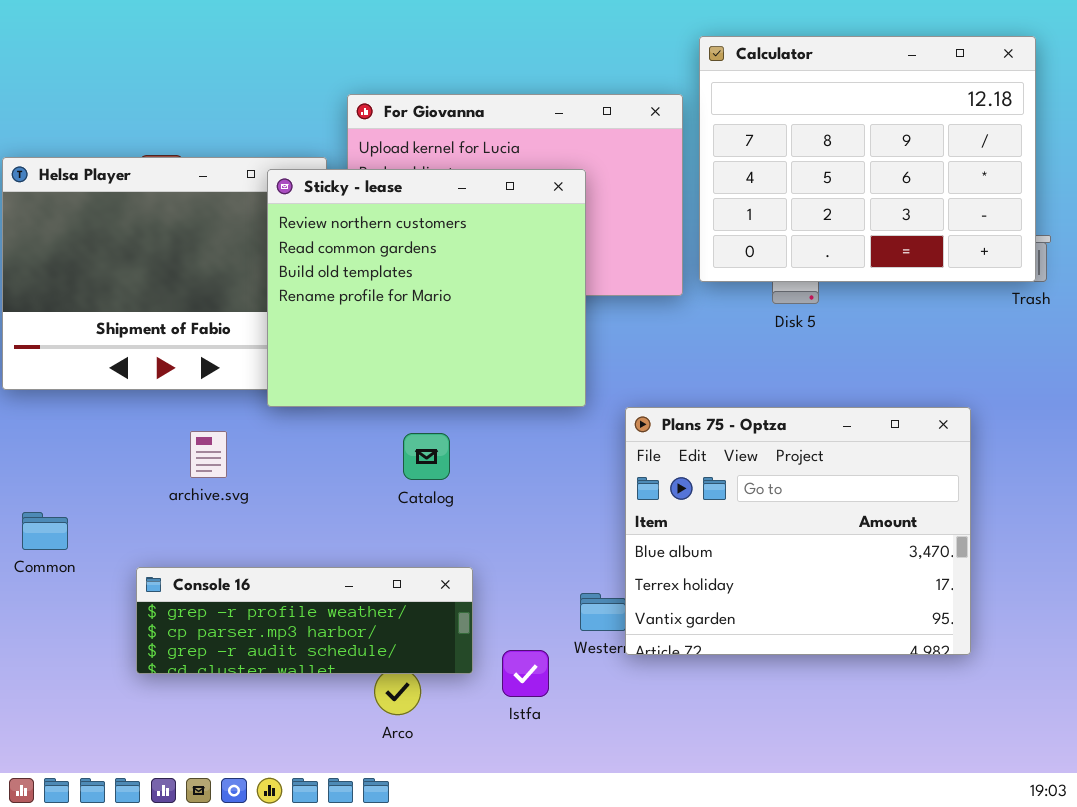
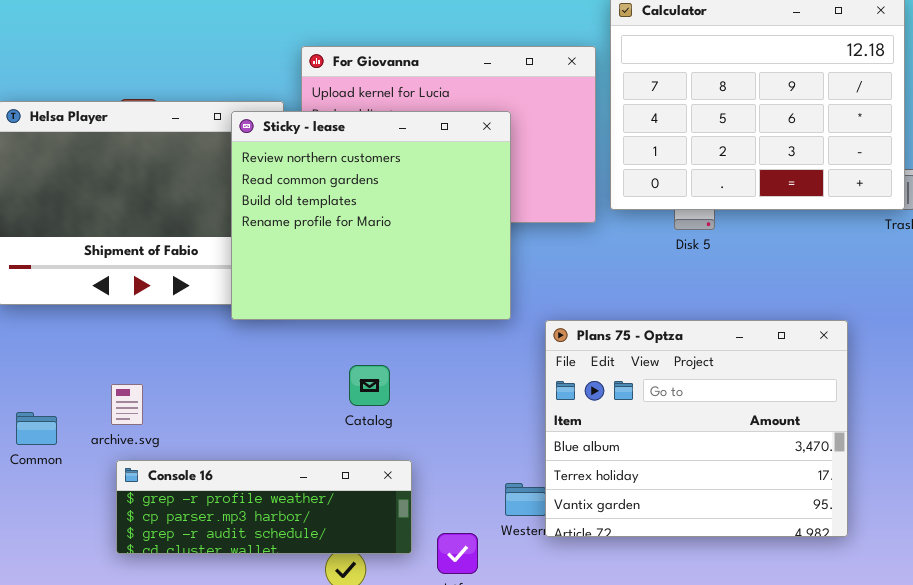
archive.svg: [190,431,227,478] -> [111,384,143,425], moved
Catalog: [403,433,450,480] -> [349,365,390,406], moved

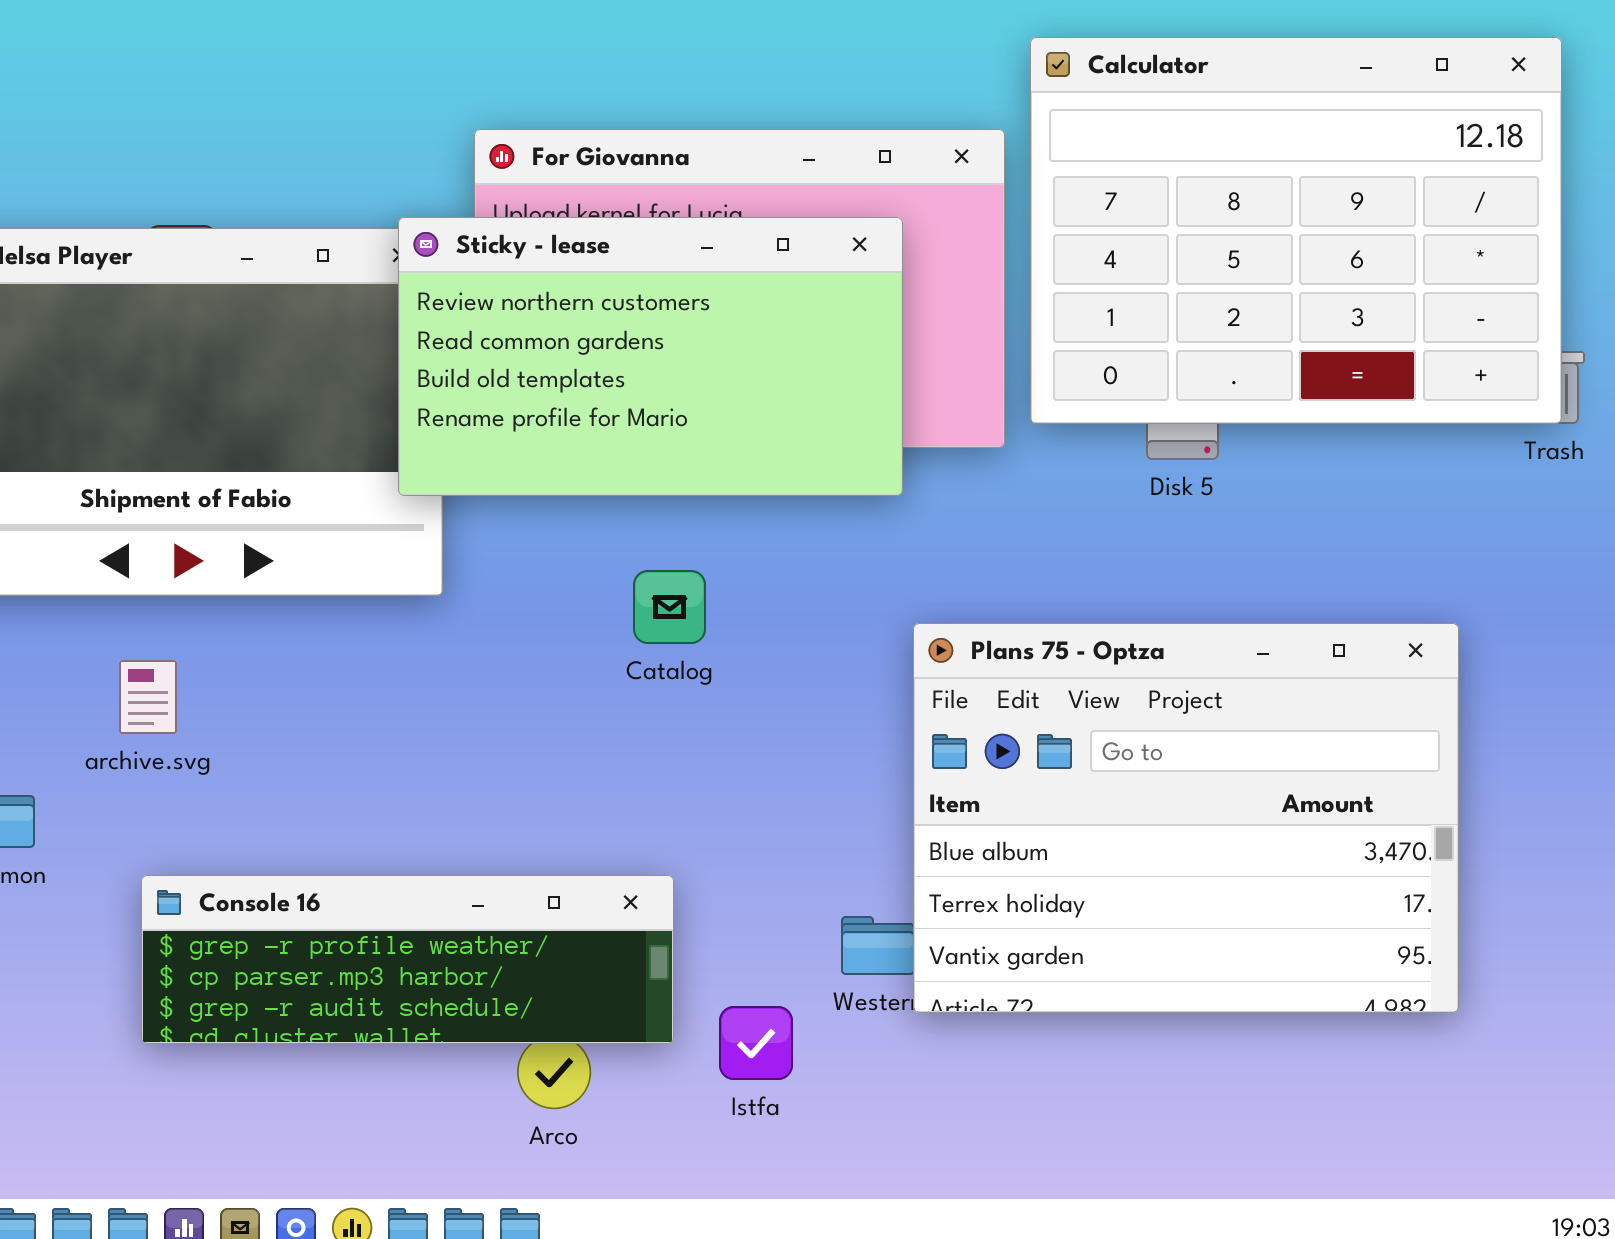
Sticky - lease: [231,111,511,320] -> [398,217,903,496], moved, resized
Catalog: [349,365,390,406] -> [633,570,706,644], moved
archive.svg: [111,384,143,425] -> [119,660,177,734], moved

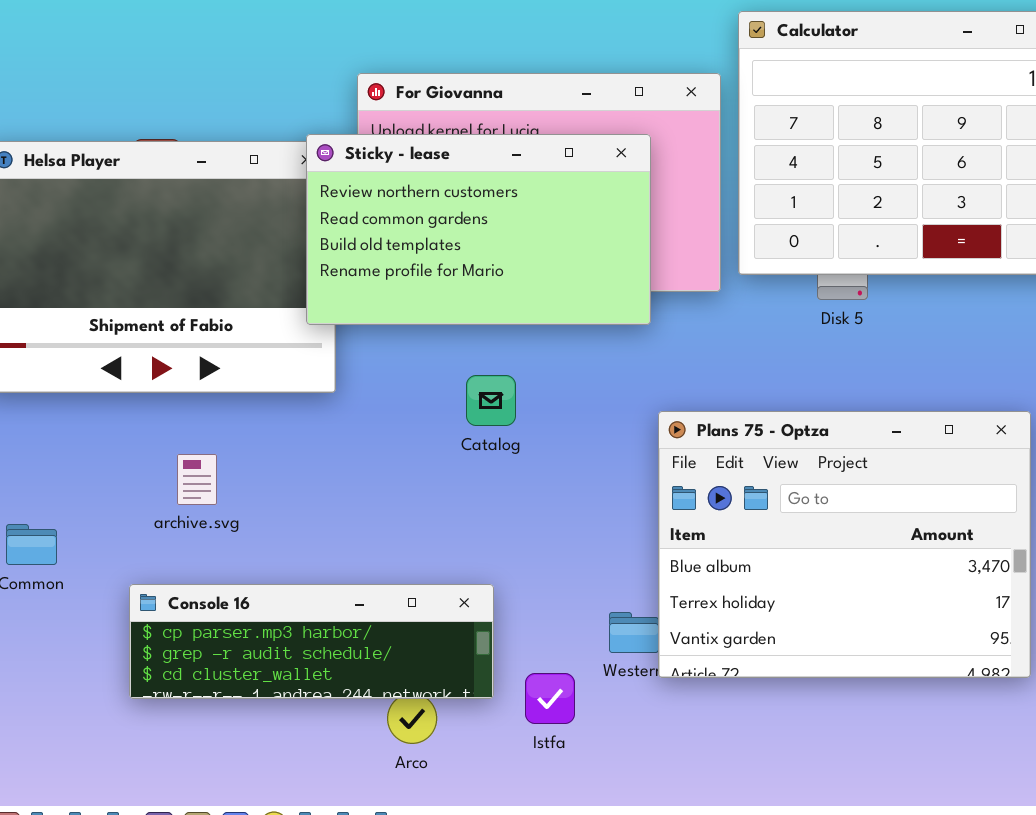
archive.svg: [119,660,177,734] -> [177,454,217,505], moved
Console 16: [141,875,674,1044] -> [129,584,494,699], scrolled down 1 row

